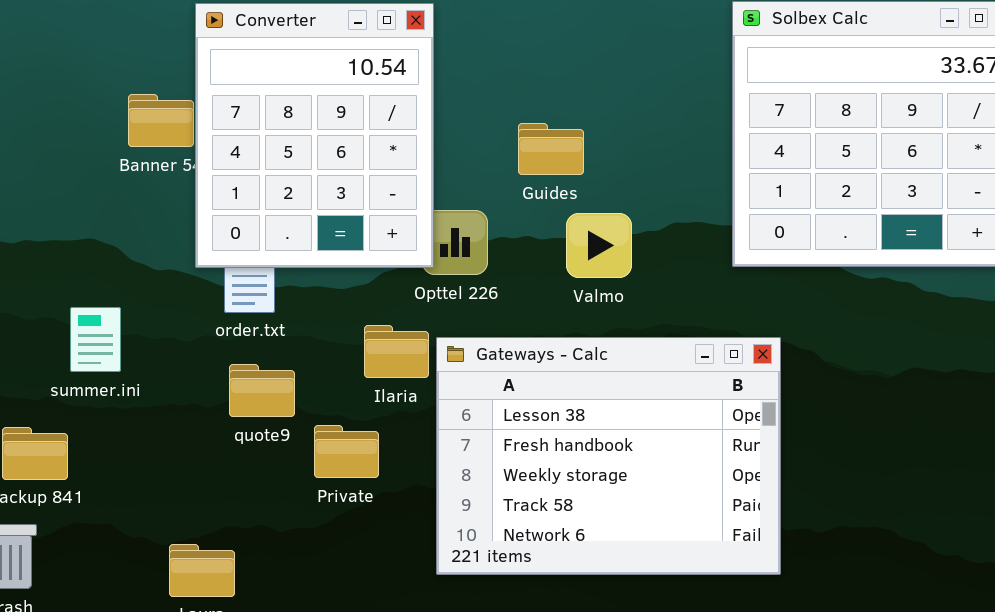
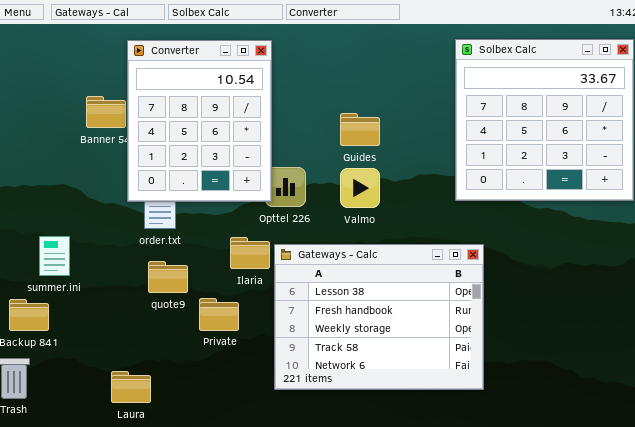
Guides: [518,123,584,175] -> [340,113,380,146], moved
Valmo: [566,213,632,278] -> [340,168,380,208], moved
summer.ini: [70,307,121,372] -> [39,236,70,276], moved

